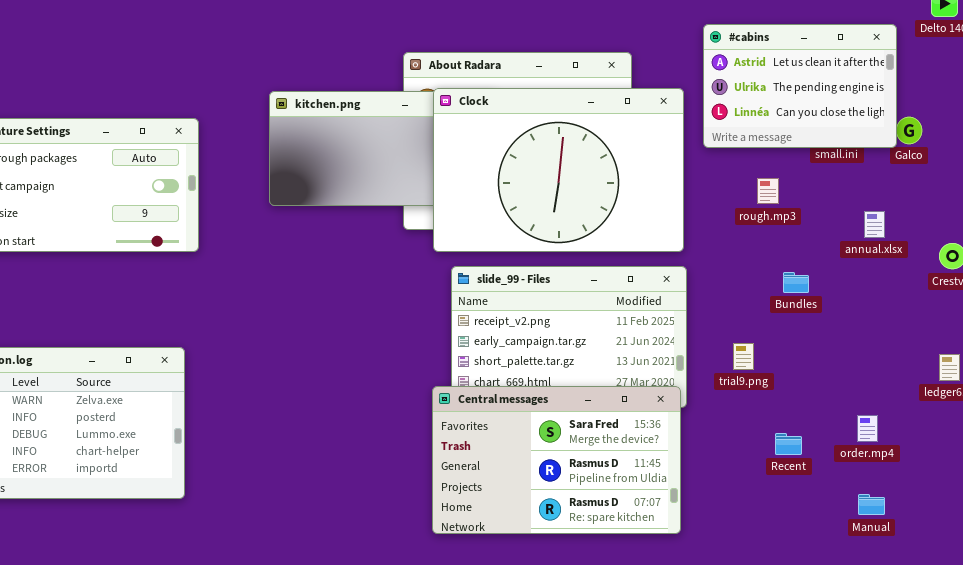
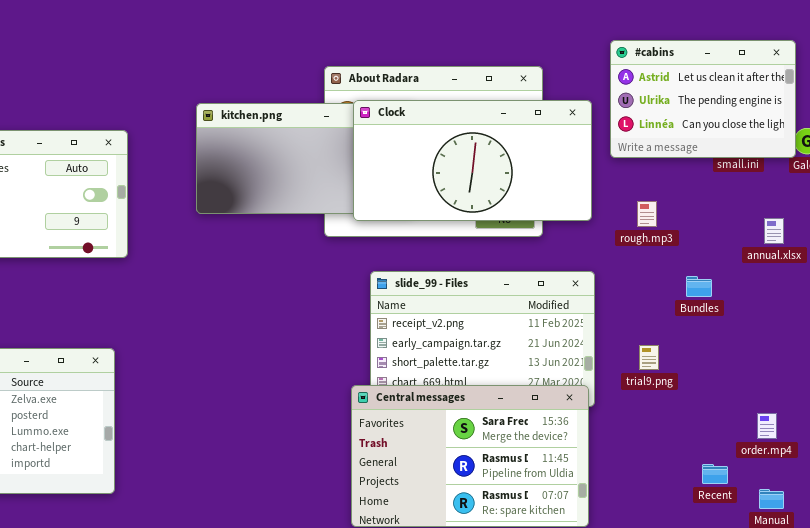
Clock: [433,88,684,252] -> [353,100,592,221], resized
rough.mp3: [757,178,779,204] -> [637,201,657,227], moved
Recent: [775,433,802,455] -> [702,464,728,484], moved

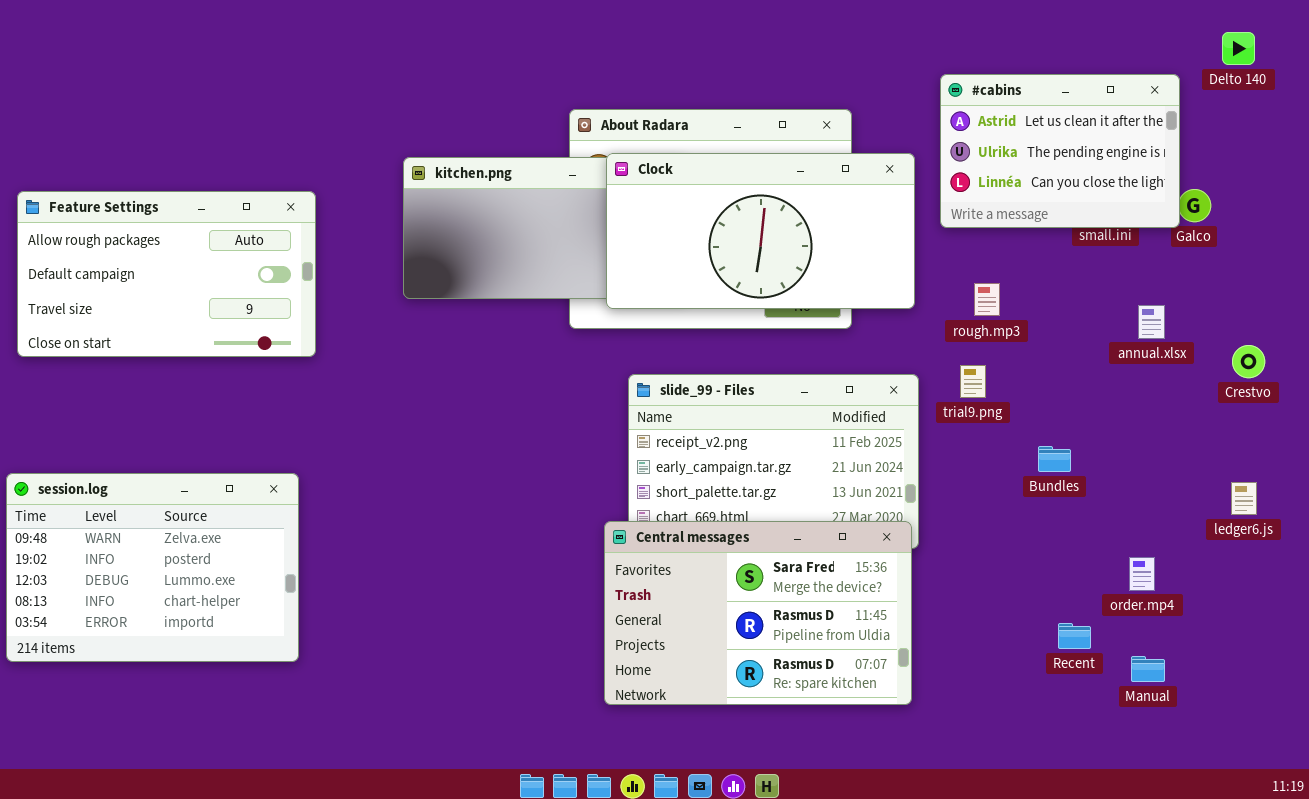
Bundles: [686,276,712,297] -> [1038,446,1071,472], moved
trial9.png: [639,345,659,370] -> [960,365,986,398], moved

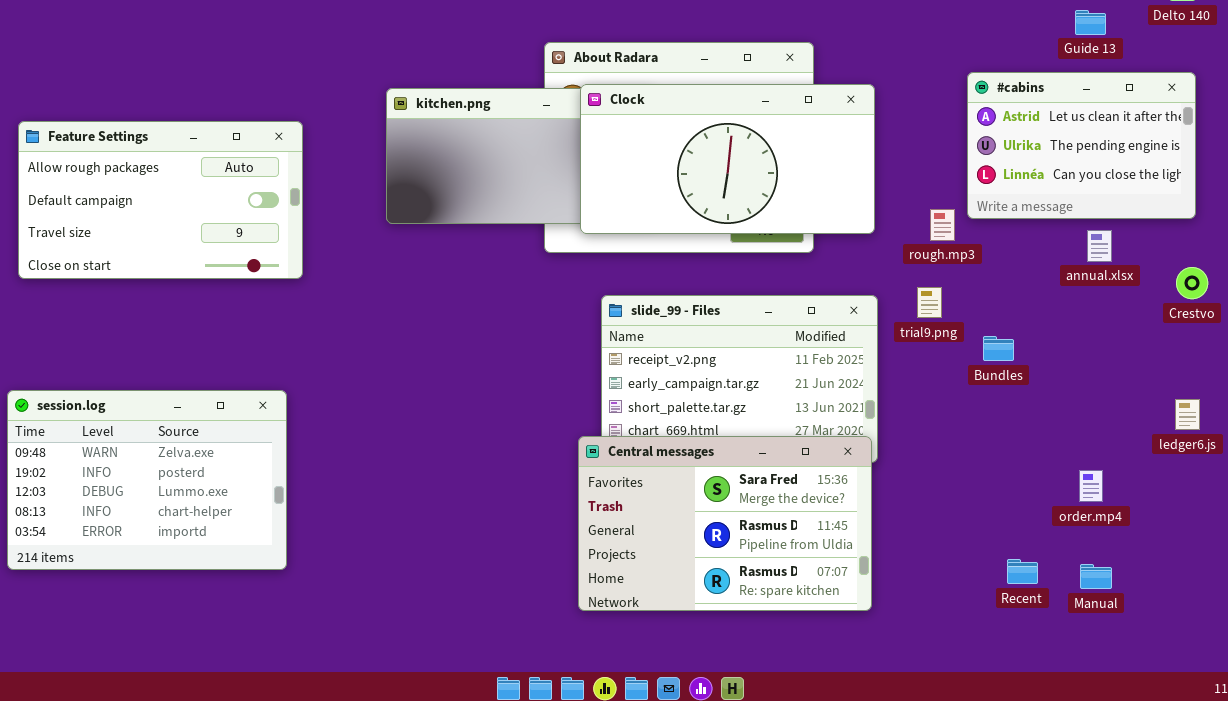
#cabins: [940,74,1180,228] -> [967,72,1196,219], moved
Bundles: [1038,446,1071,472] -> [983,336,1014,361], moved
Recent: [1058,623,1091,649] -> [1007,559,1038,584], moved

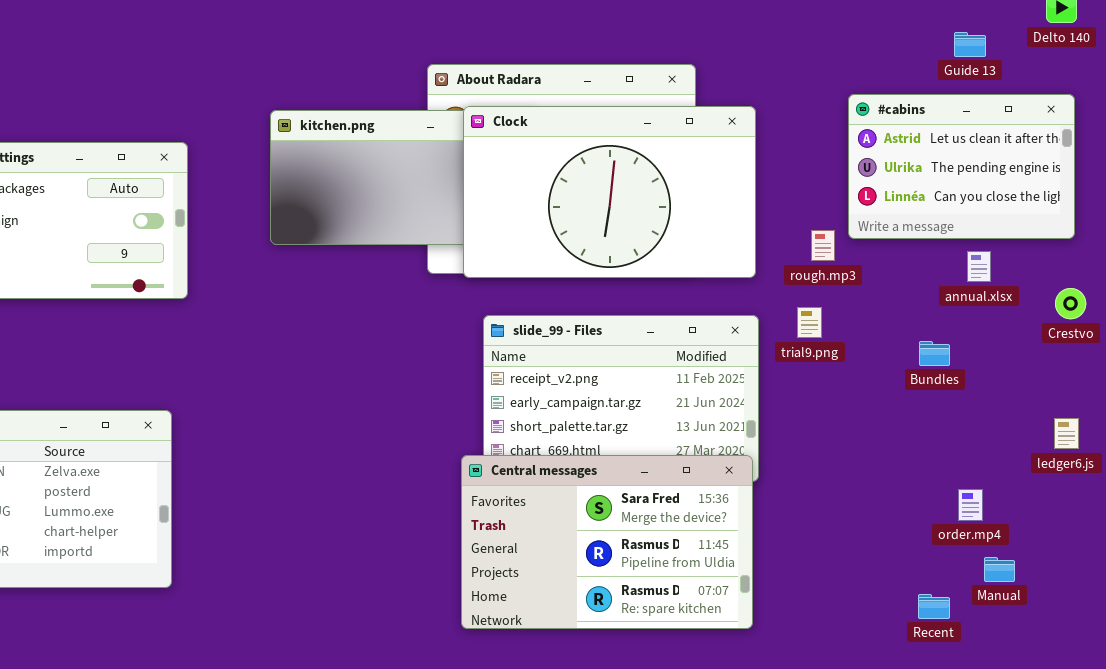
Clock: [580,84,875,234] -> [463,106,756,278], resized
Bundles: [983,336,1014,361] -> [919,341,950,366], moved
Recent: [1007,559,1038,584] -> [918,594,950,619], moved
Manual: [1080,564,1112,589] -> [984,557,1015,582], moved

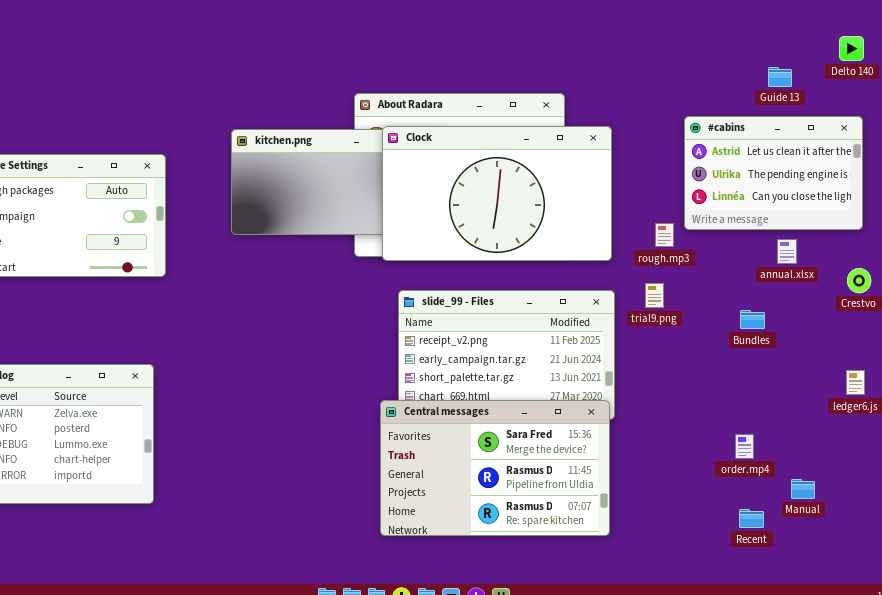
order.mp4: [958,489,983,521] -> [735,434,754,459], moved

